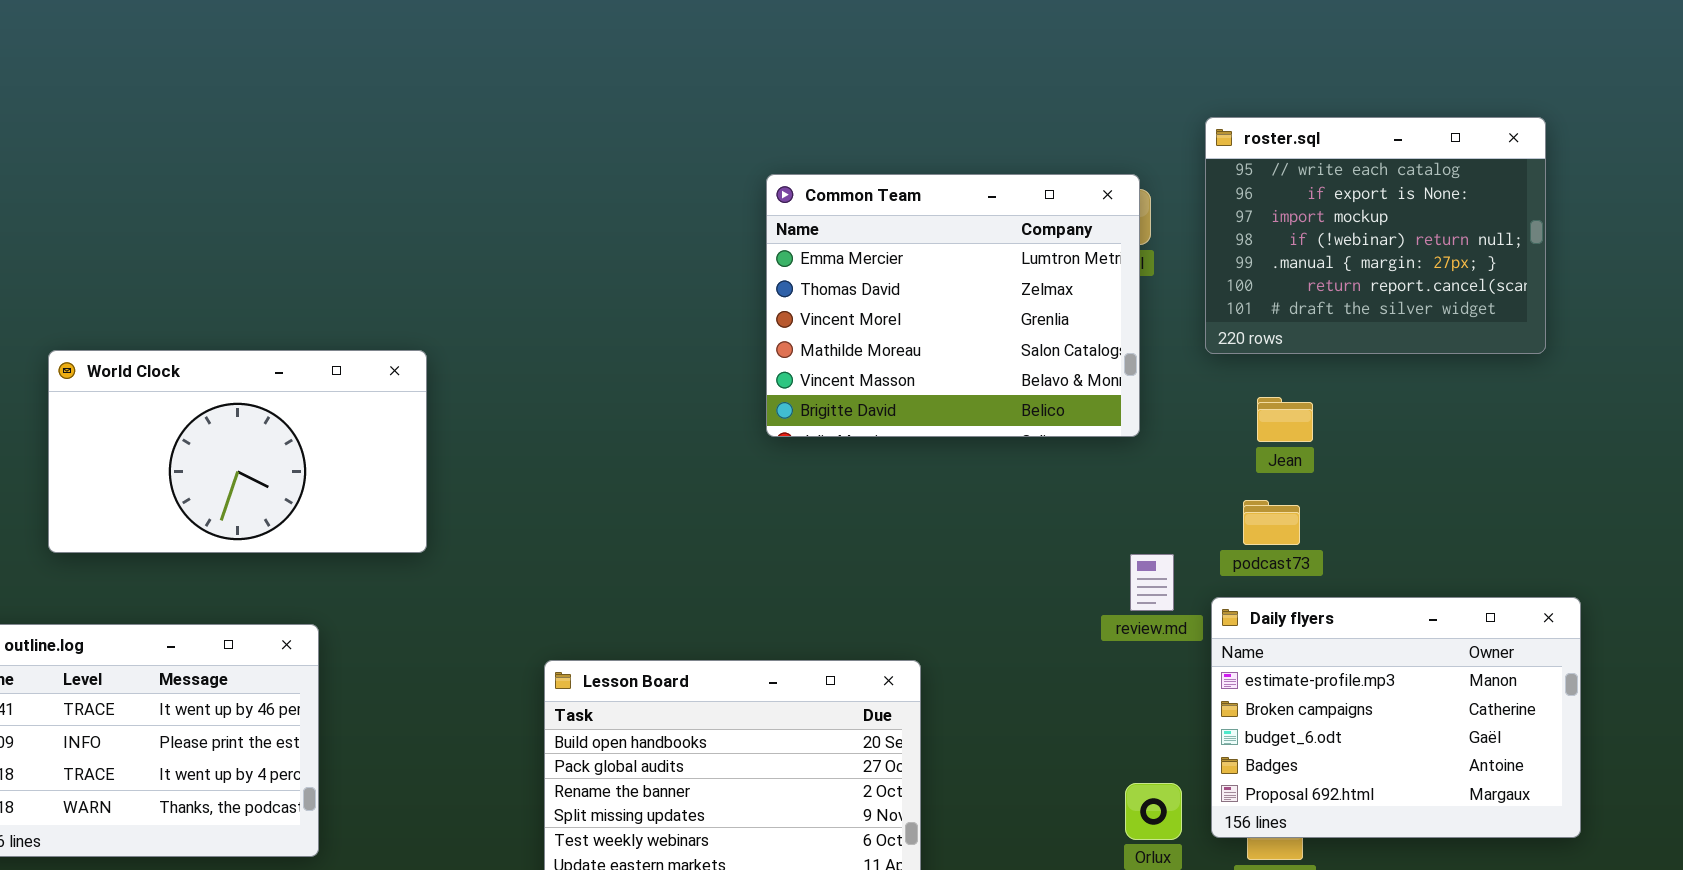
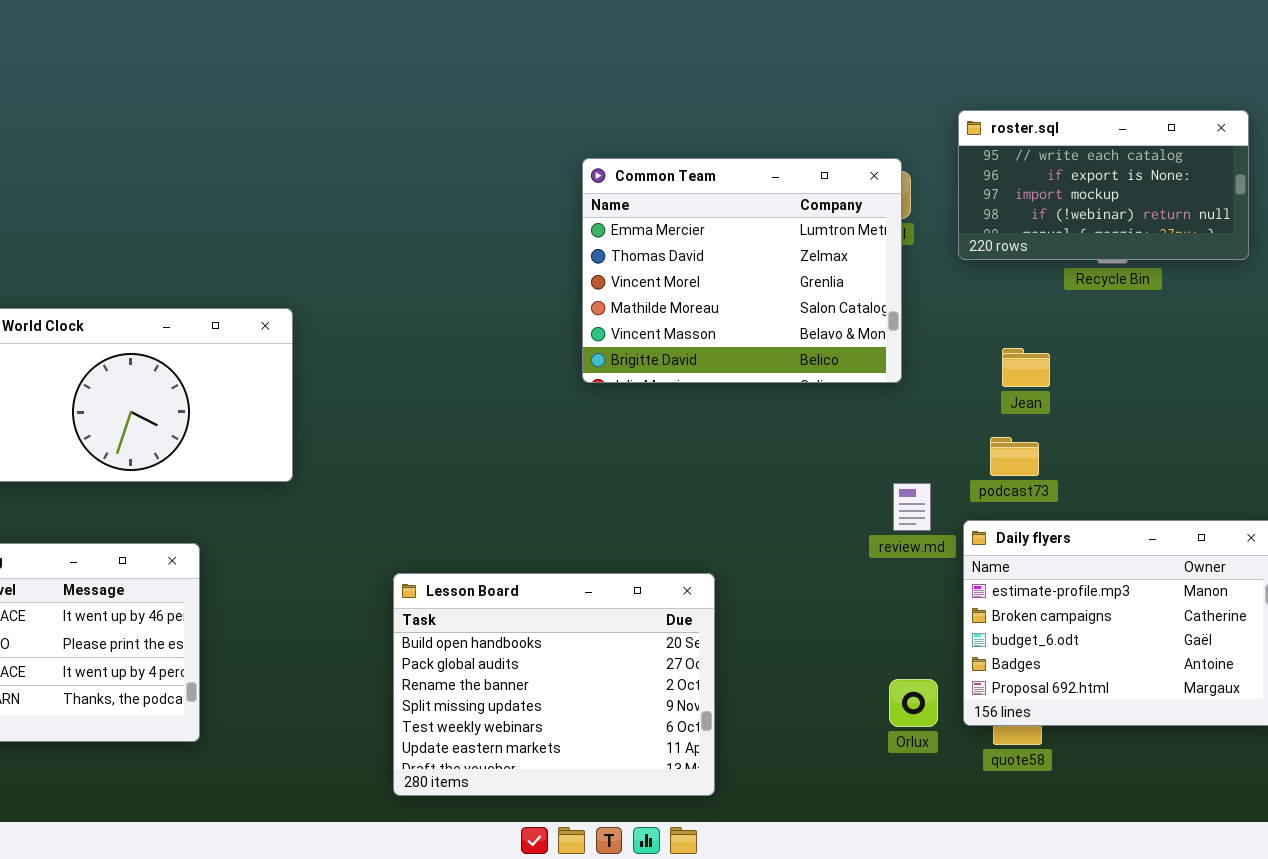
roster.sql: [1205,117,1546,354] -> [958,110,1249,260], resized

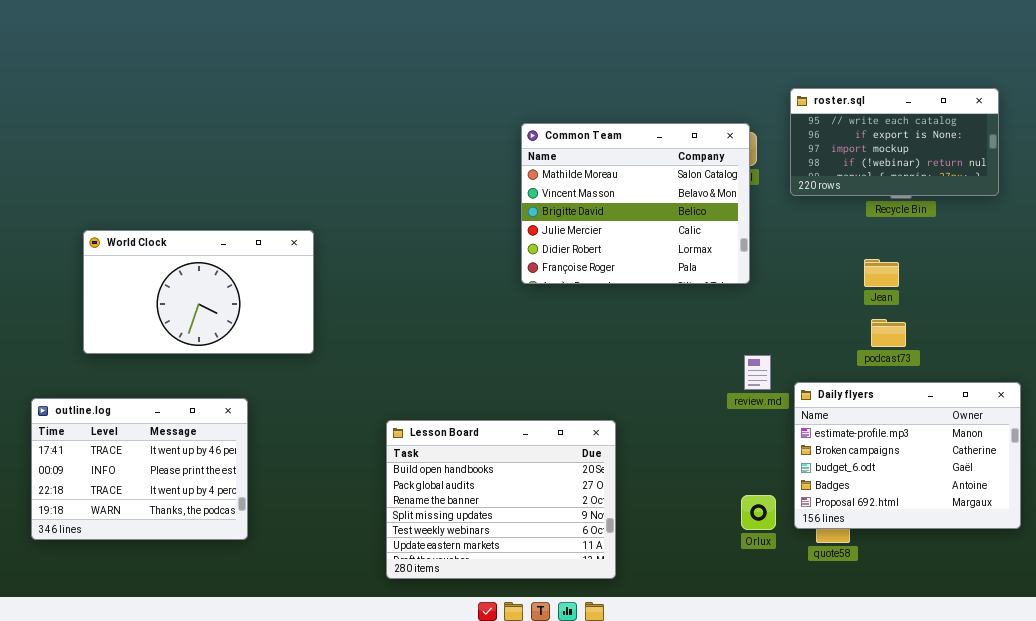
Common Team: [582,158,902,383] -> [521,123,750,284], scrolled down 3 rows
Jean: [1002,348,1050,387] -> [864,259,899,287], moved
podcast73: [990,437,1039,476] -> [871,319,906,347], moved

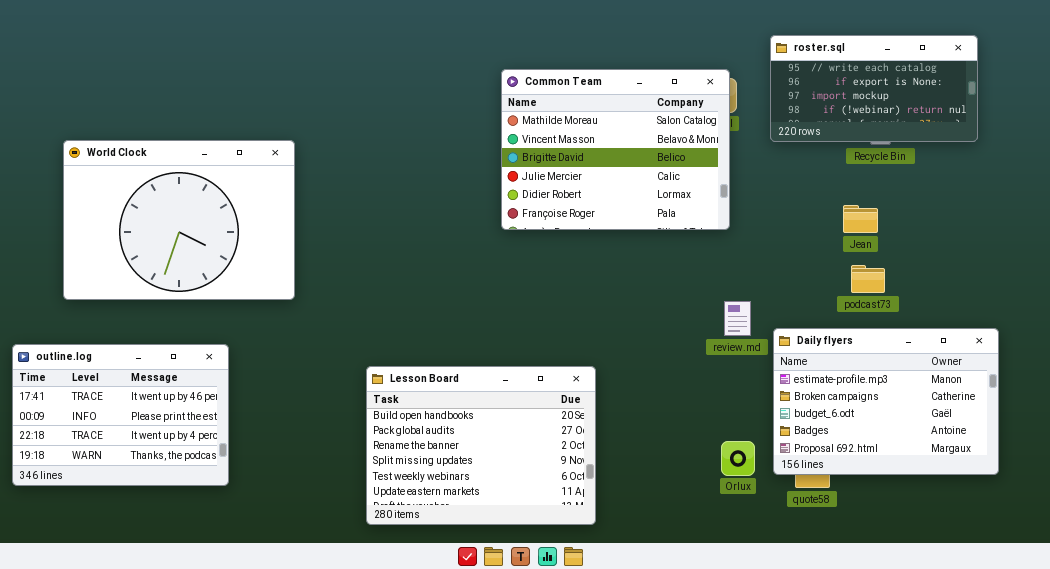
World Clock: [83,230,314,354] -> [63,140,295,300], resized

